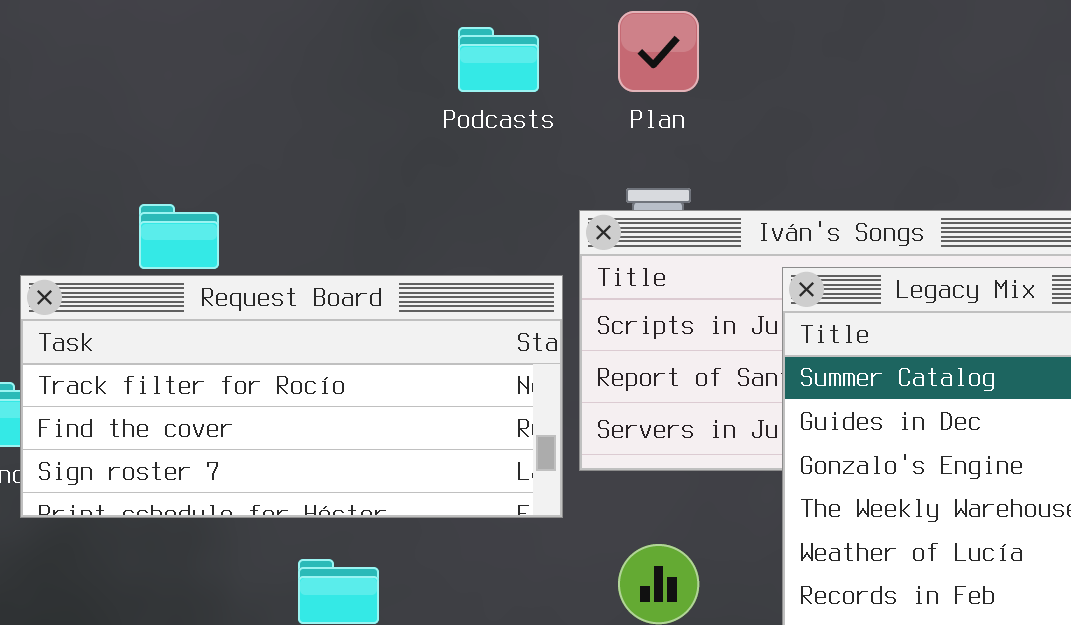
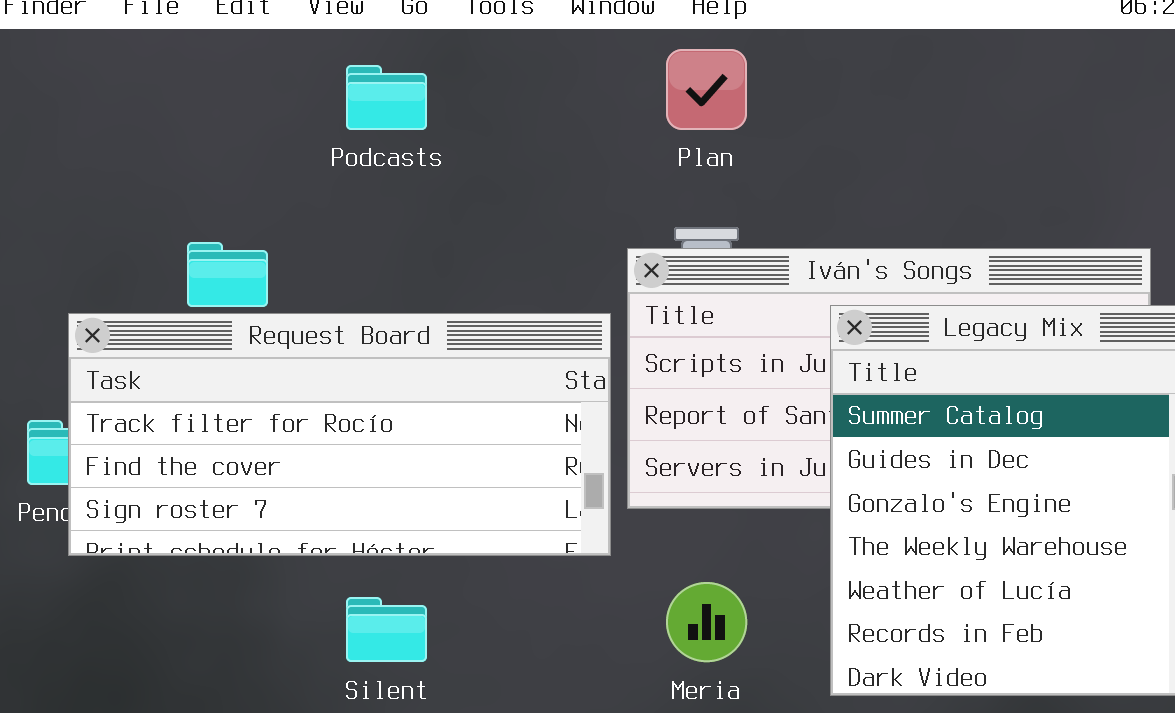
Podcasts: [458,27,539,92] -> [346,65,427,130], moved

